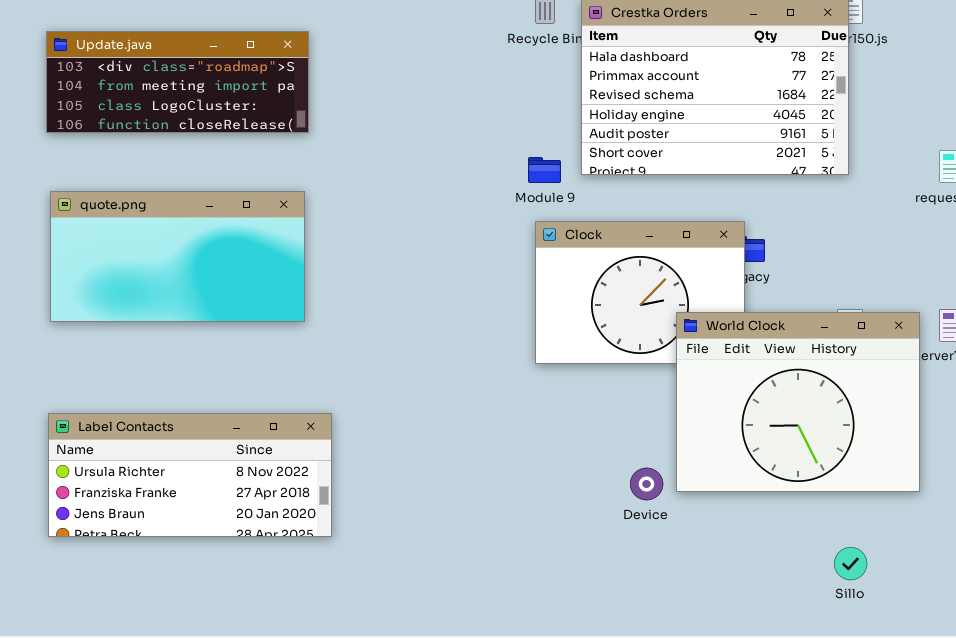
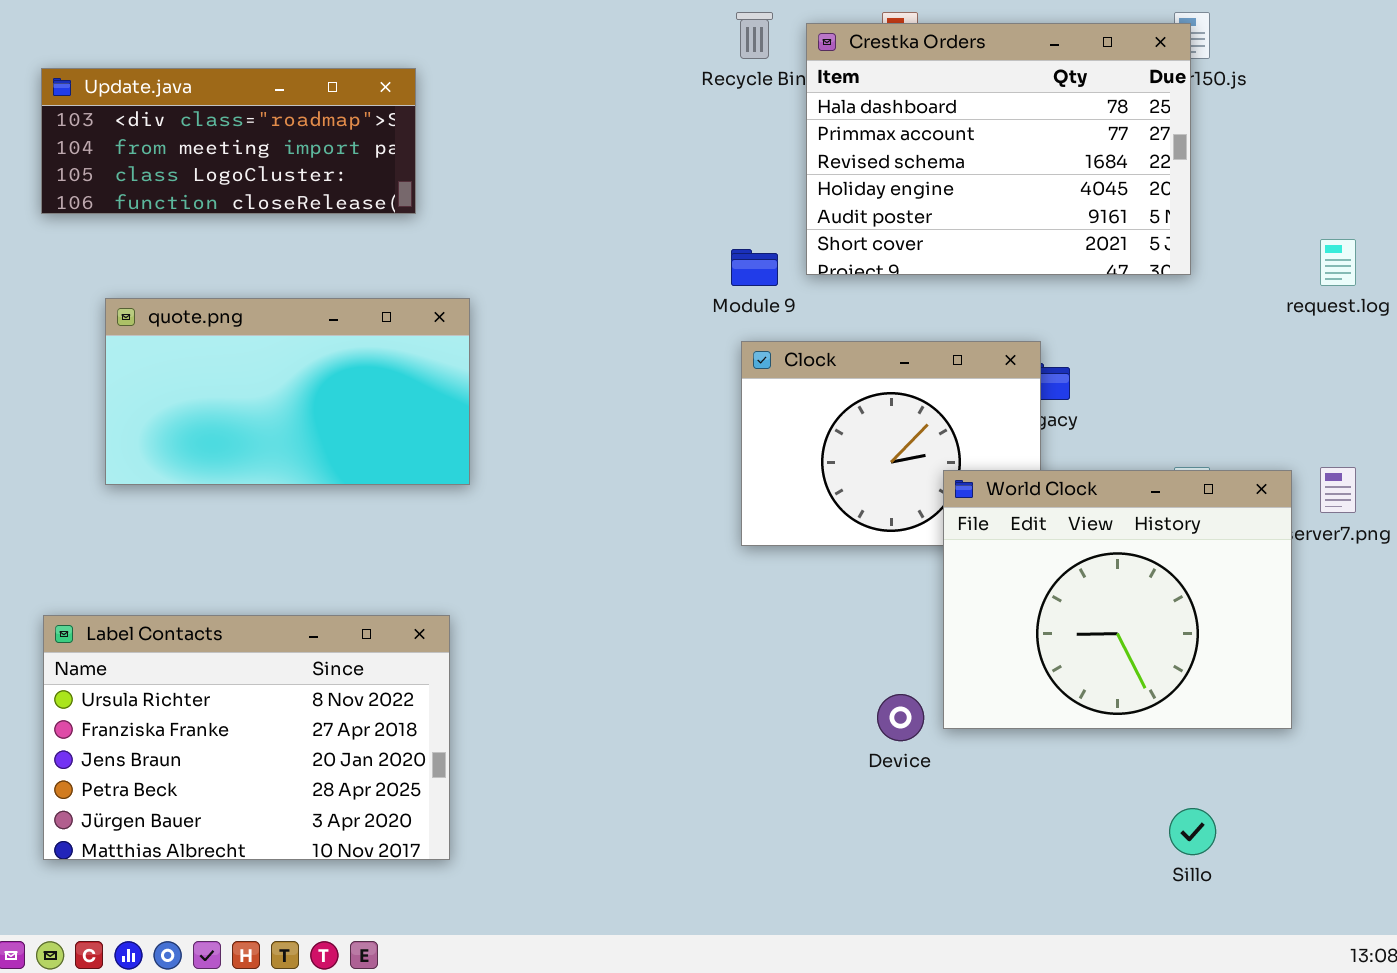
quote.png: [50,191,305,322] -> [105,298,470,485], moved
Label Contacts: [48,413,332,537] -> [43,615,450,860], resized

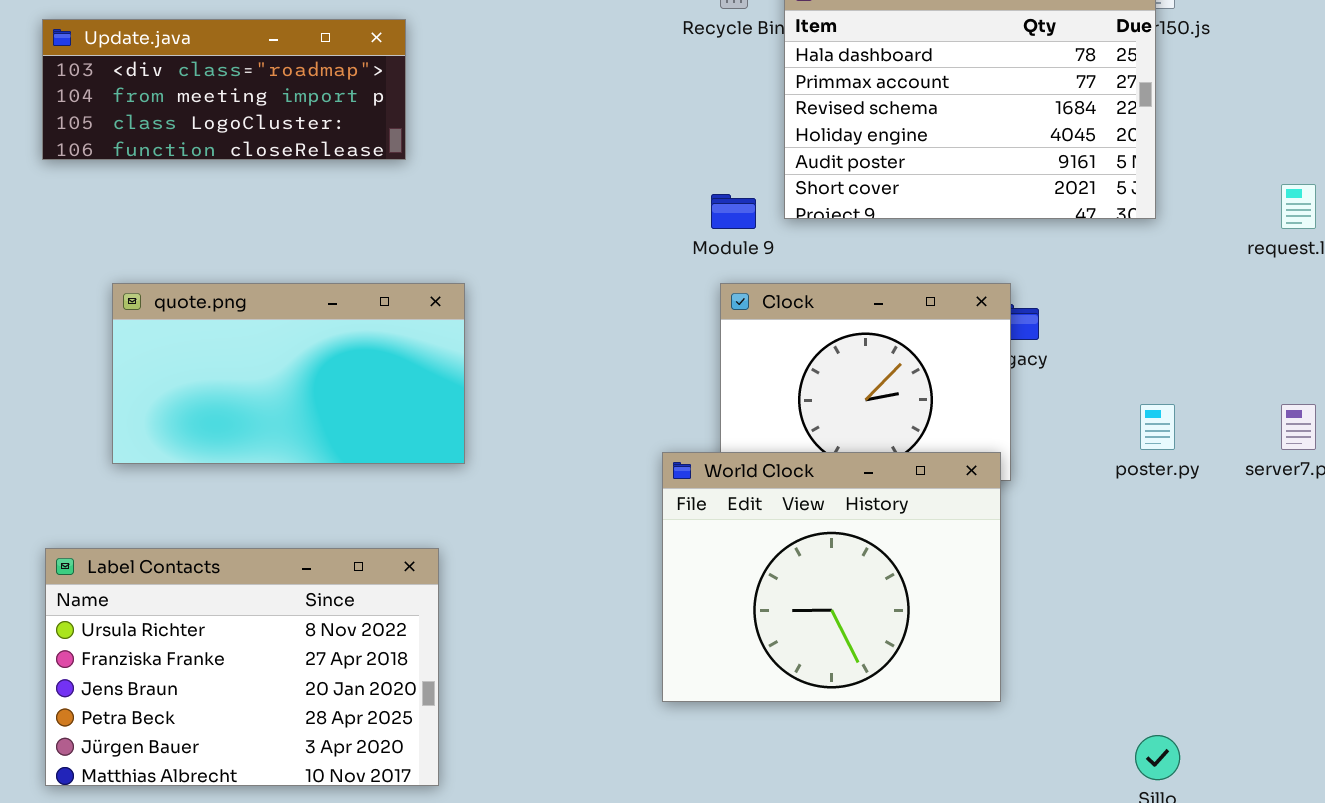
quote.png: [105,298,470,485] -> [112,283,465,464], moved
World Clock: [943,470,1292,729] -> [662,452,1001,702], moved

